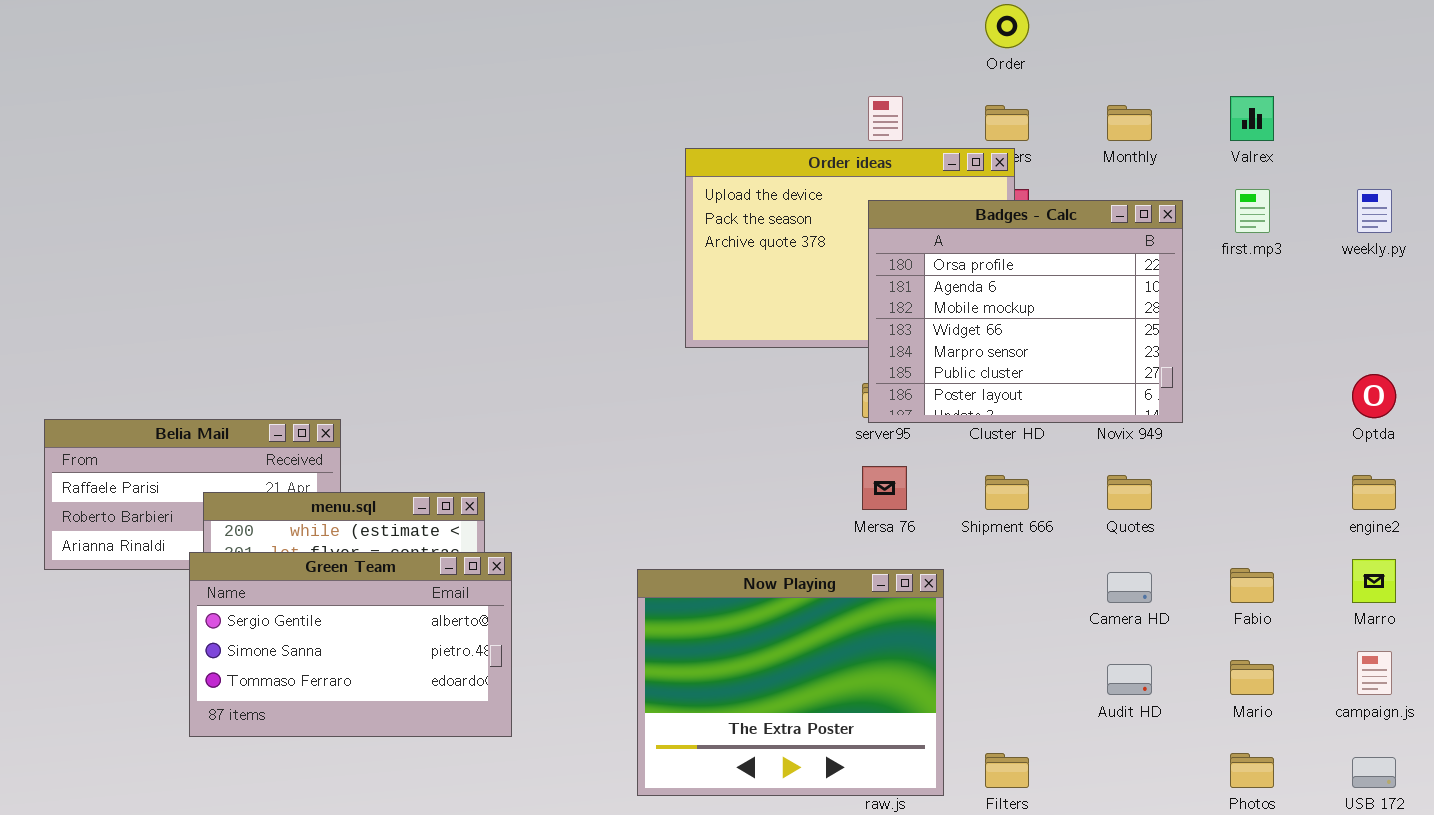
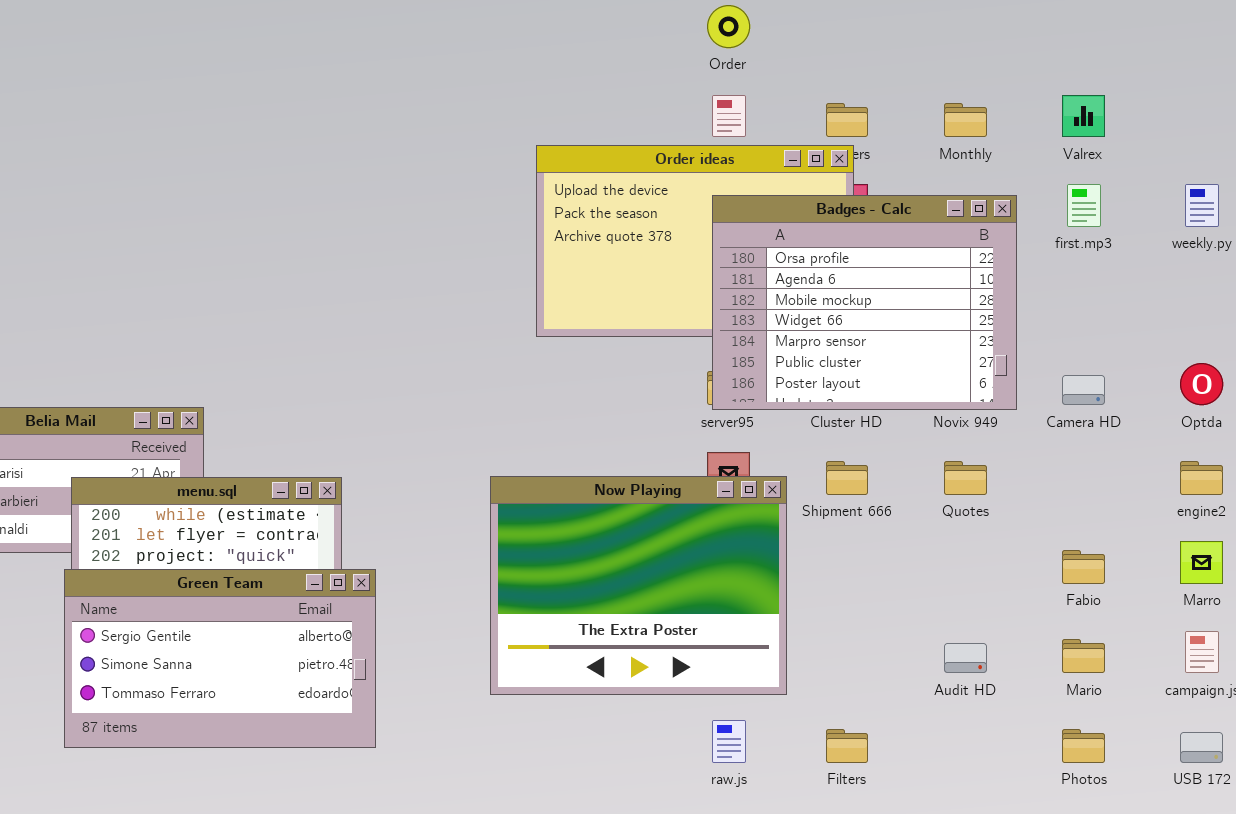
Order: [985,4,1029,48] -> [707,5,750,48], moved
Green Team: [189,552,512,737] -> [64,569,376,748], moved
Now Playing: [637,569,944,796] -> [490,476,787,695], moved
Camera HD: [1107,572,1152,603] -> [1062,375,1105,405], moved

